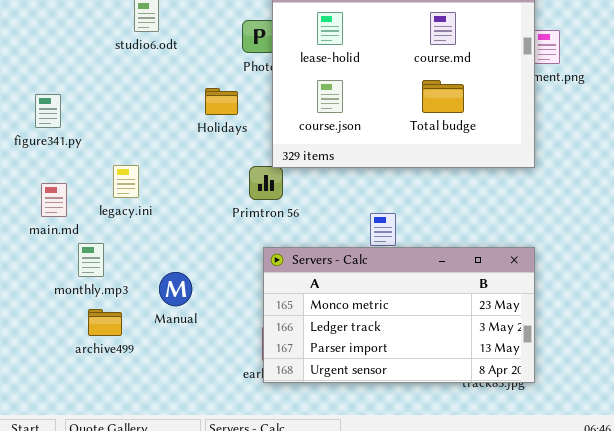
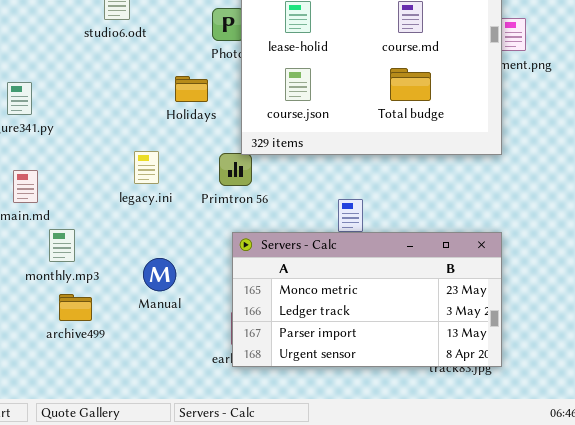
legacy.ini: [113,165,139,198] -> [134,151,159,184], moved
Manual: [159,272,192,306] -> [143,258,176,291], moved

